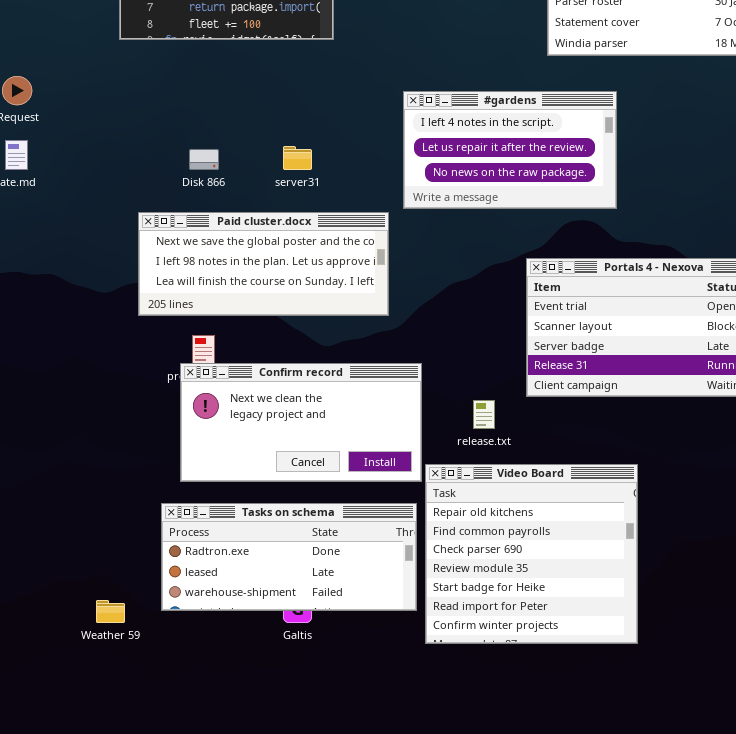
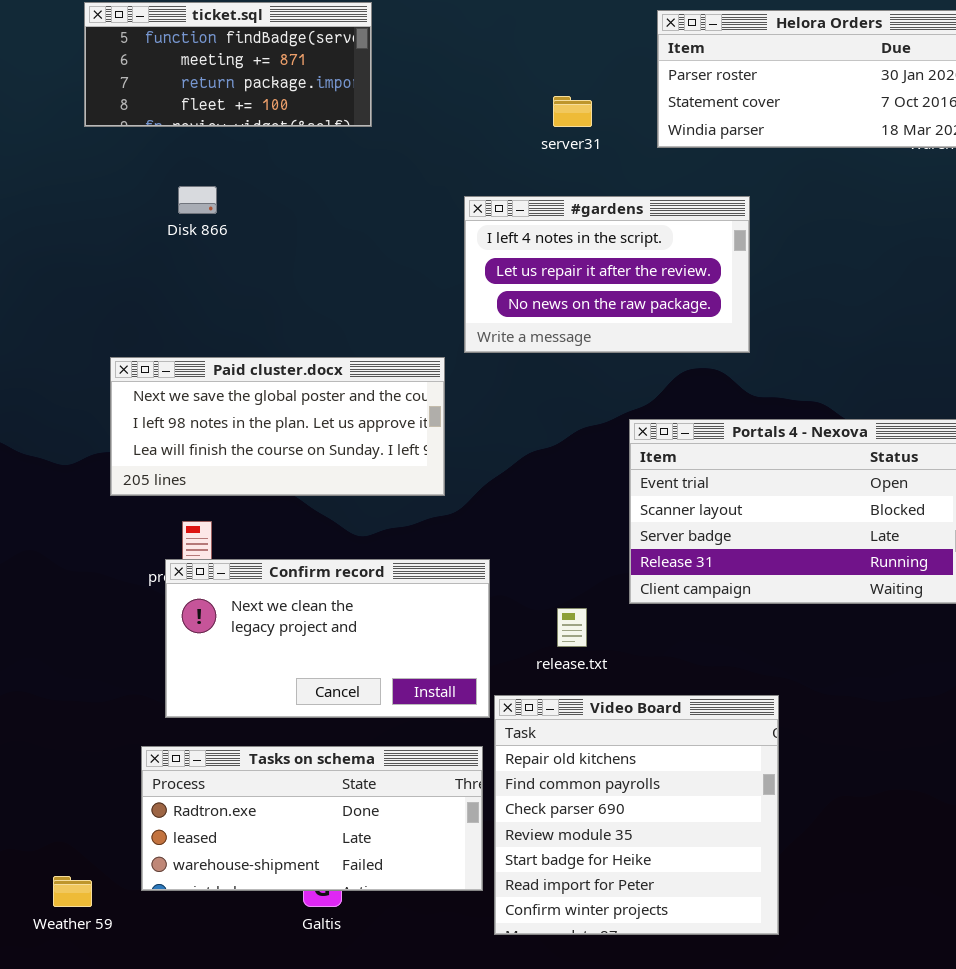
server31: [283,146,312,170] -> [553,96,592,127], moved
Disk 866: [189,149,219,170] -> [178,186,217,214], moved

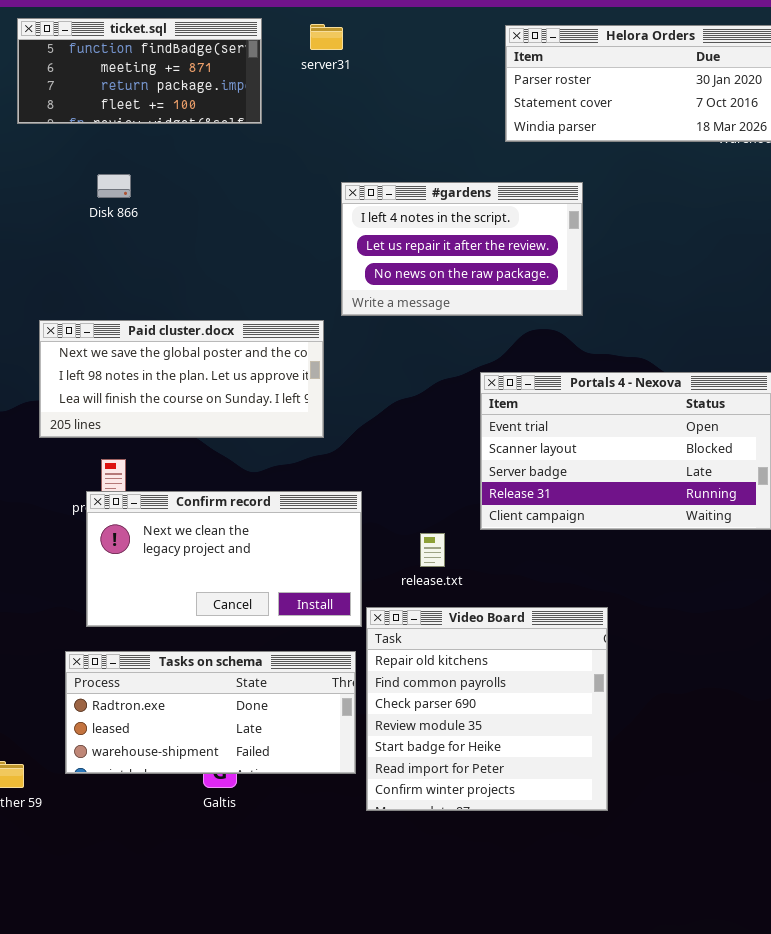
server31: [553,96,592,127] -> [310,24,343,50], moved

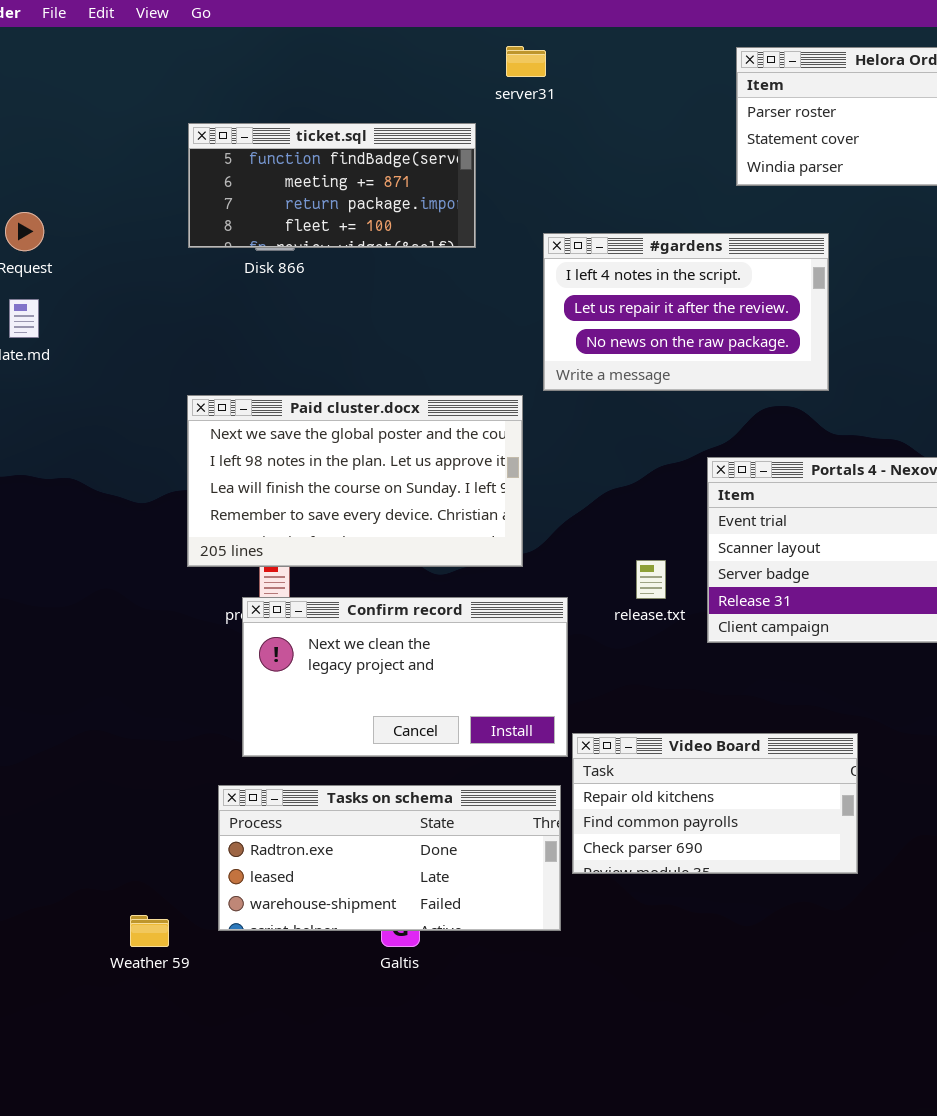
ticket.sql: [17,18,262,124] -> [188,123,476,248], moved
Paid cluster.docx: [39,320,324,438] -> [187,395,523,567], resized
release.txt: [420,533,445,567] -> [636,560,666,599], moved
Video Board: [366,607,608,811] -> [572,733,858,874], resized

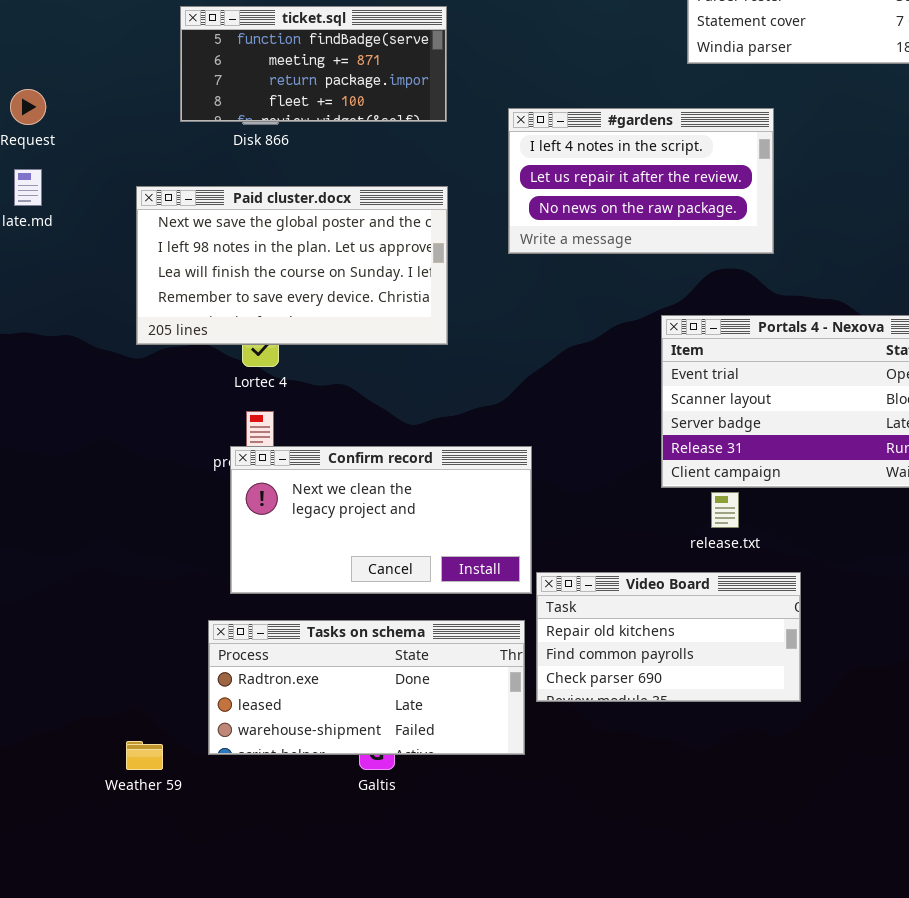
Paid cluster.docx: [187,395,523,567] -> [136,186,448,345], moved
release.txt: [636,560,666,599] -> [711,492,739,528], moved

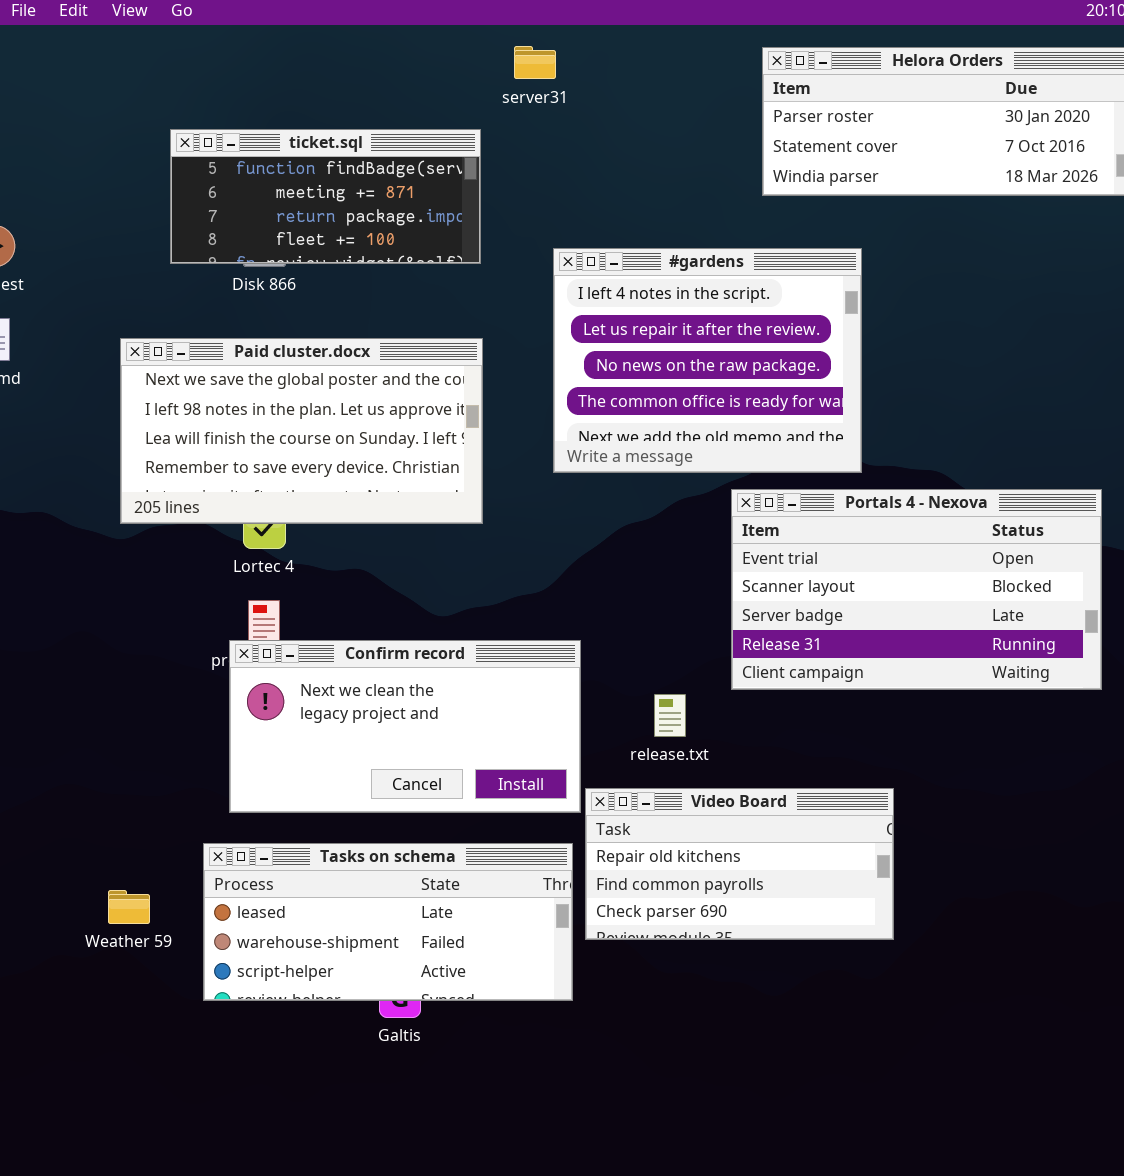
#gardens: [508,108,774,254] -> [553,248,862,473], resized
release.txt: [711,492,739,528] -> [654,694,686,737], moved
Tasks on schema: [208,620,525,755] -> [203,843,573,1001], scrolled down 1 row
Weather 59: [126,741,163,770] -> [108,890,150,924], moved

